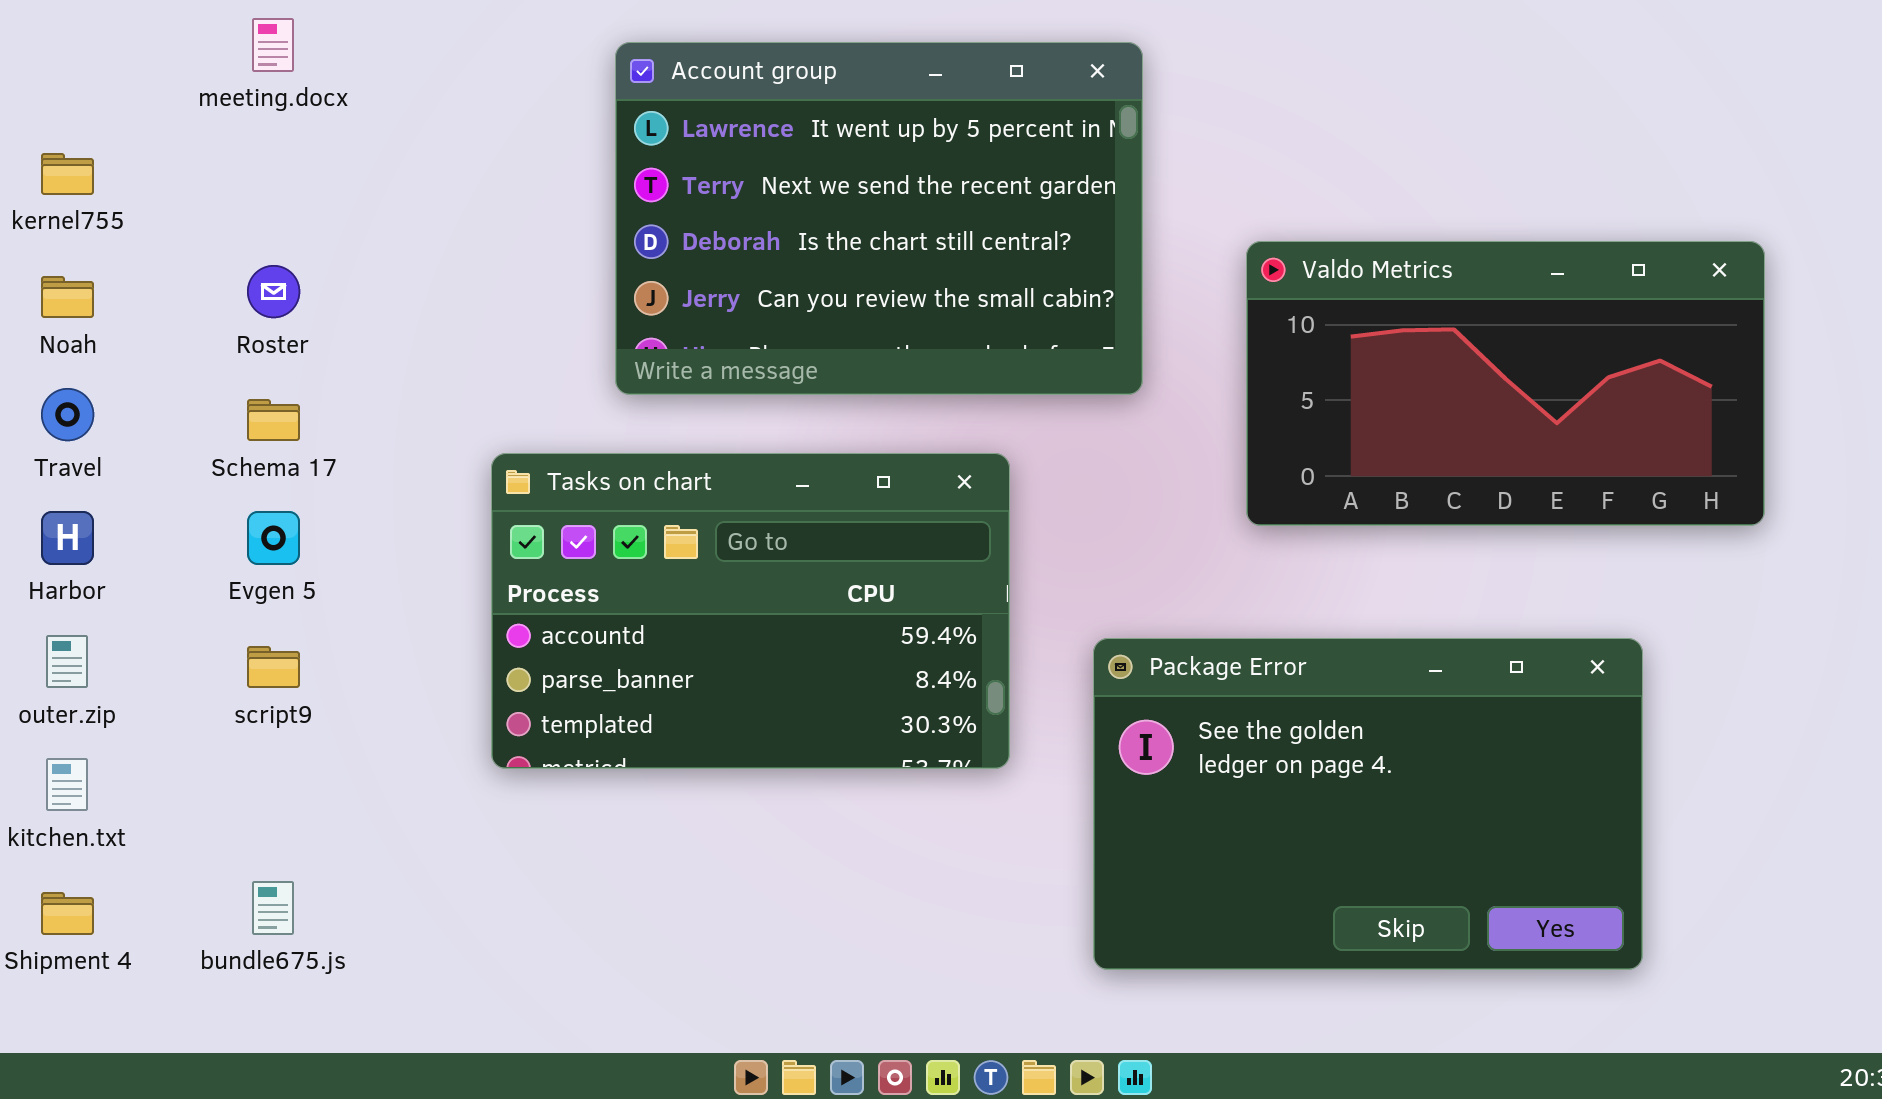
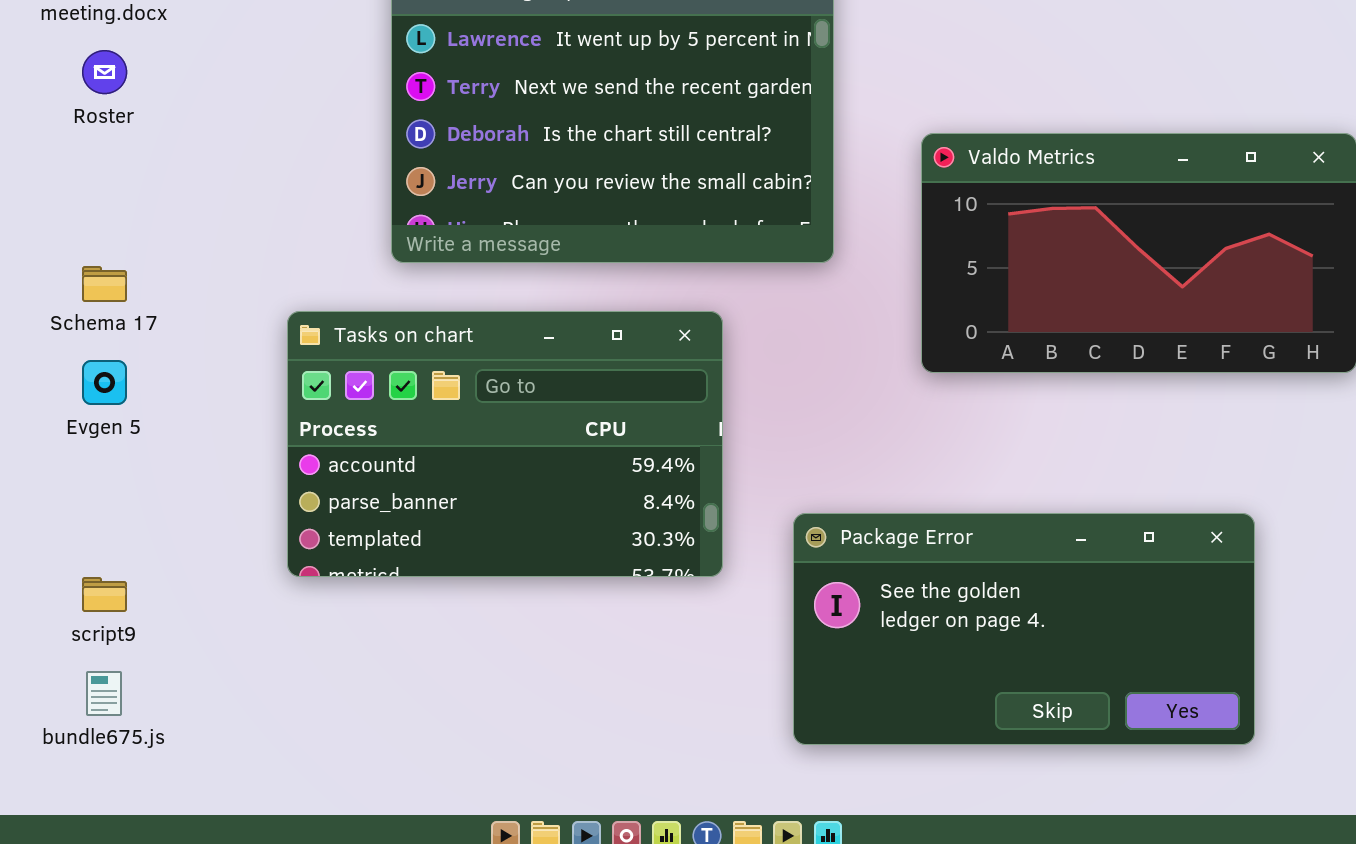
Roster: [247,265,300,318] -> [82,50,127,94], moved
Package Error: [1093,638,1643,970] -> [793,513,1255,745], resized
script9: [247,646,300,688] -> [82,577,127,612], moved

